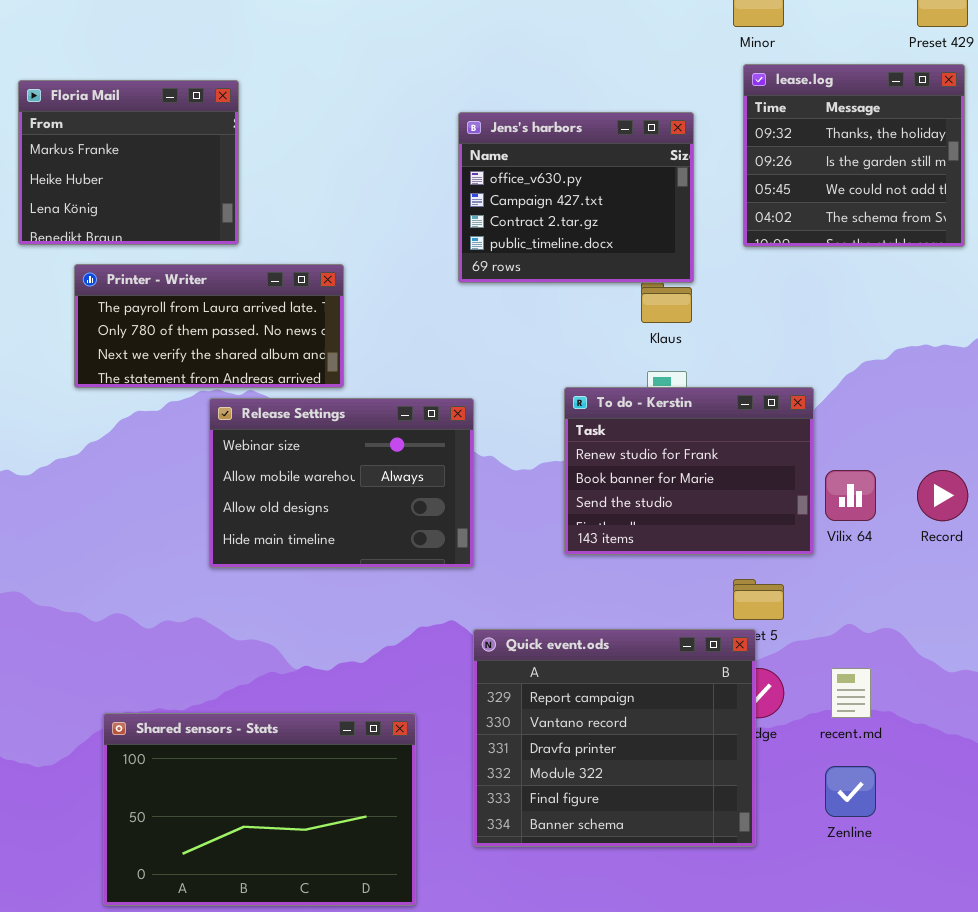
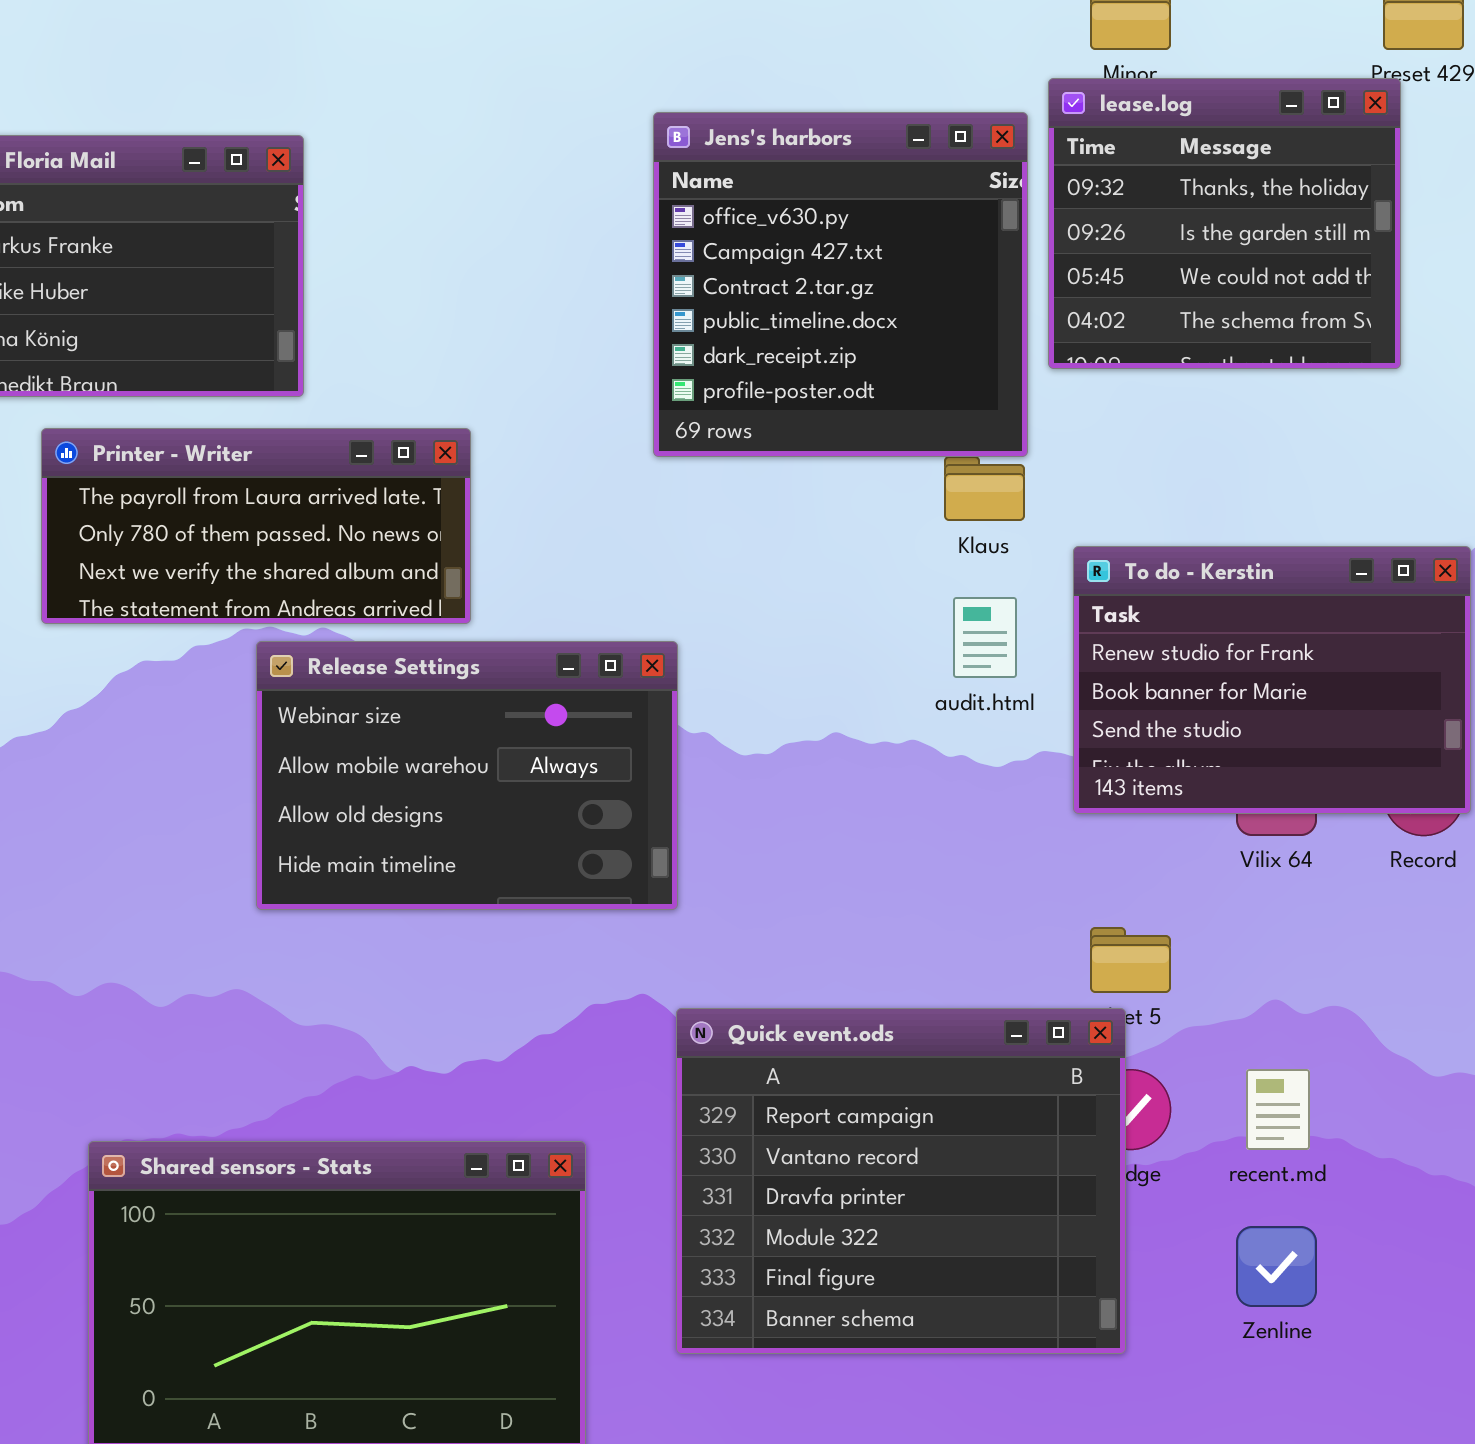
lease.log: [743,64,965,247] -> [1048,78,1401,369], moved
Jens's harbors: [458,112,694,283] -> [653,112,1028,457], resized
To do - Kerstin: [564,387,814,555] -> [1073,546,1471,814], moved

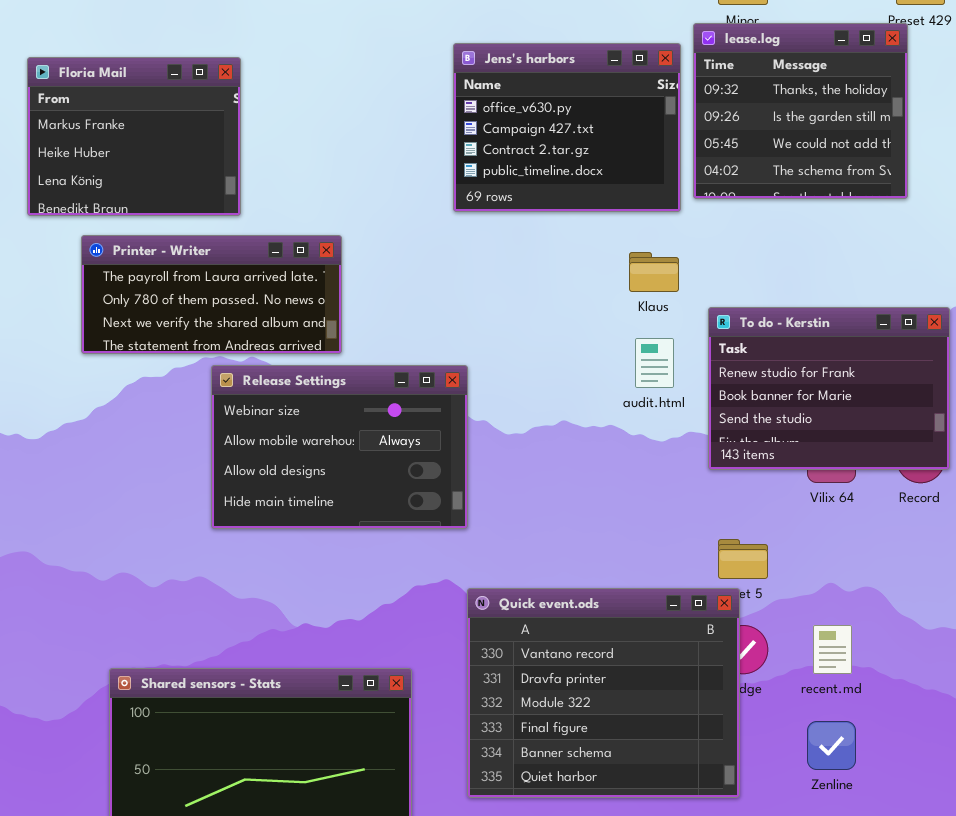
Jens's harbors: [653,112,1028,457] -> [453,43,681,212], resized
Quick event.ods: [676,1008,1126,1354] -> [467,588,740,798], scrolled down 1 row

